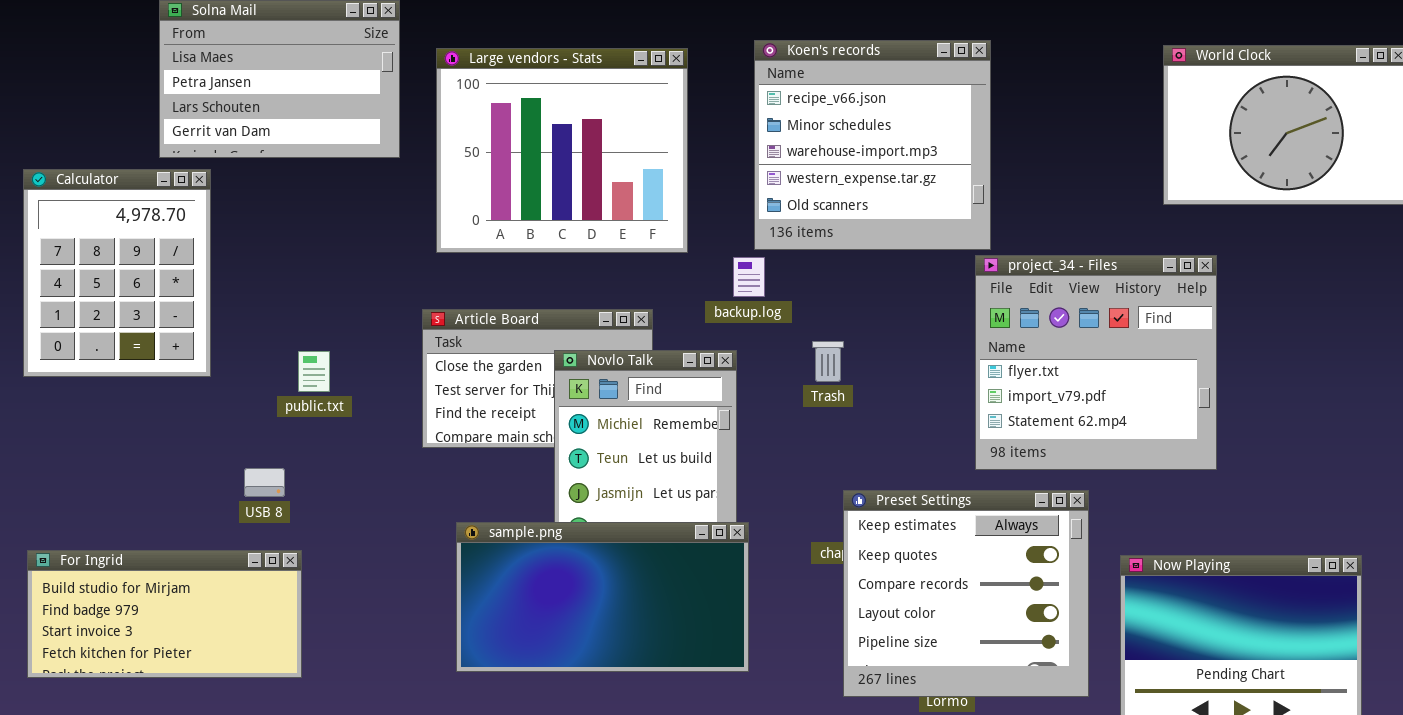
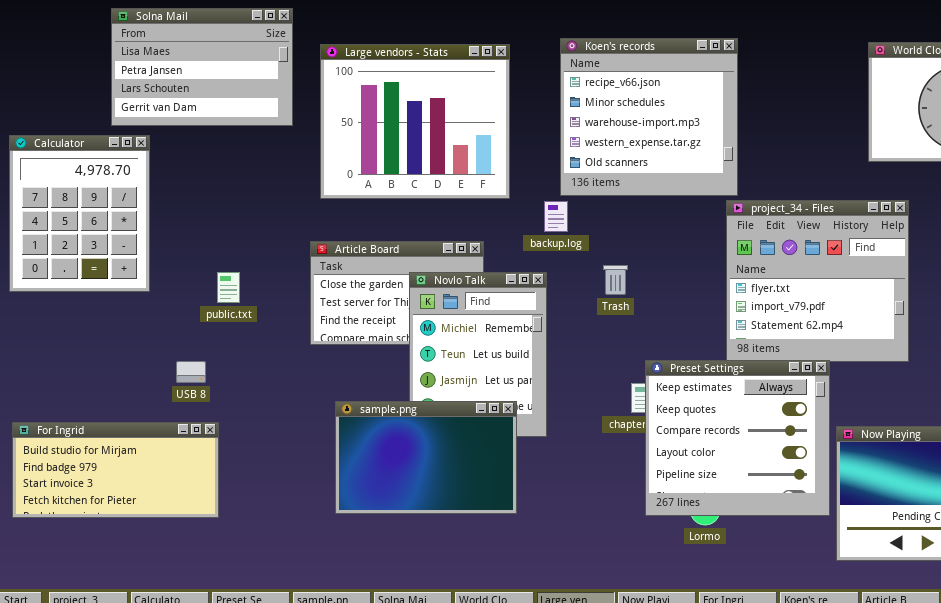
Preset Settings: [843,490,1089,697] -> [645,360,830,516], moved
sample.png: [456,522,749,672] -> [335,401,517,514], resized

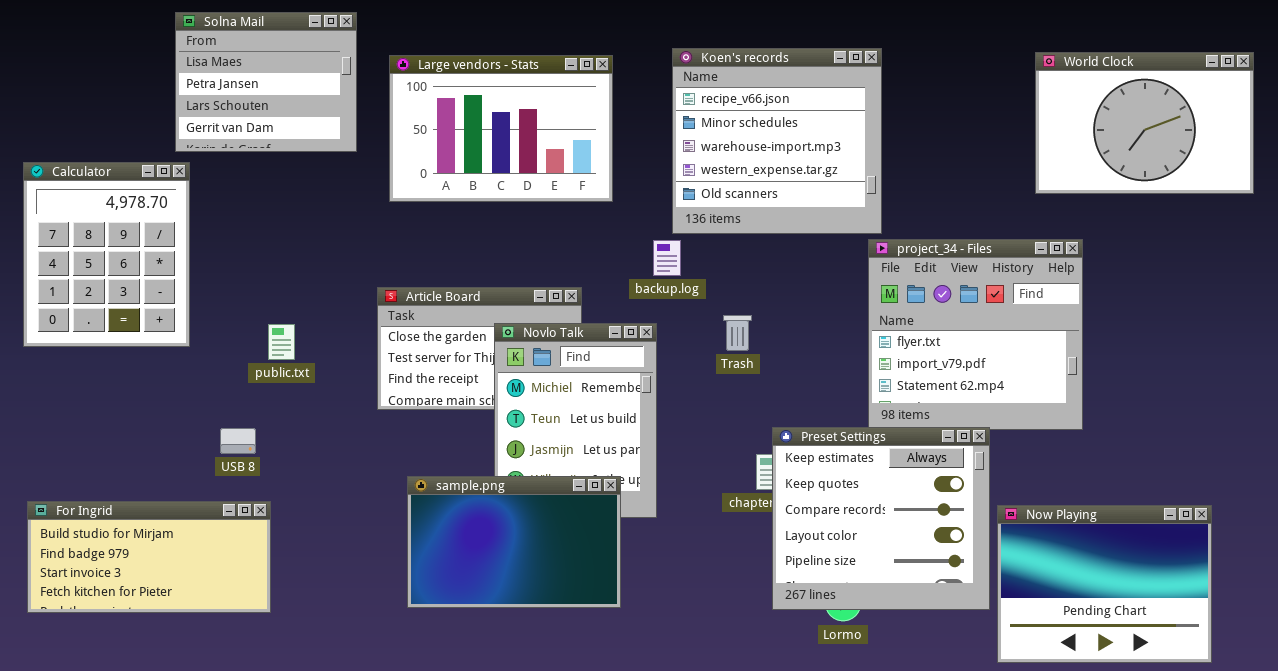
Solna Mail: [111,8,293,126] -> [175,12,357,152], resized
Large vendors - Stats: [320,44,510,199] -> [389,55,613,202], resized

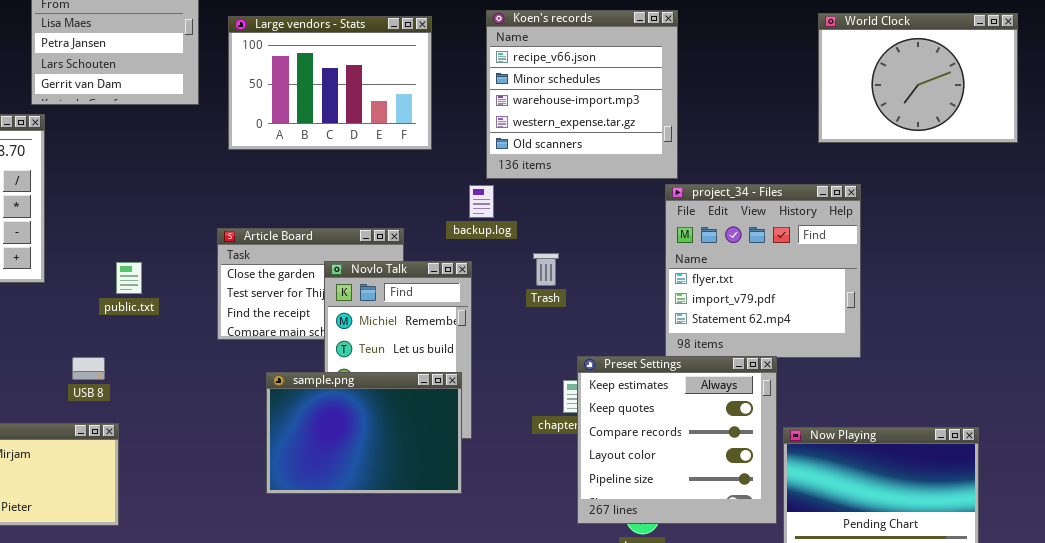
sample.png: [407,476,621,608] -> [266,372,462,494], moved

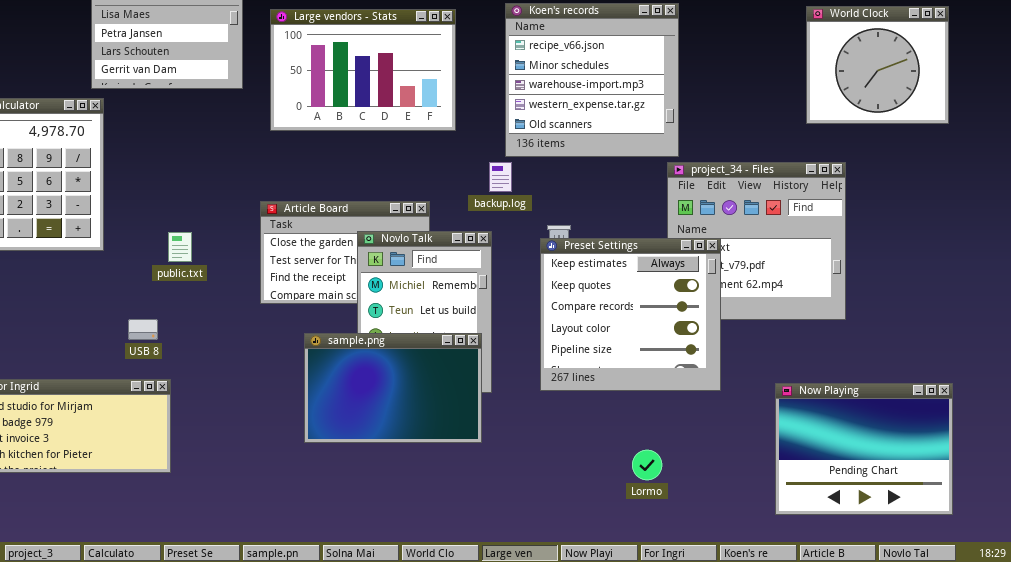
World Clock: [818,13,1018,143] -> [806,6,949,124], resized
Preset Settings: [577,356,777,524] -> [540,238,721,391], moved

